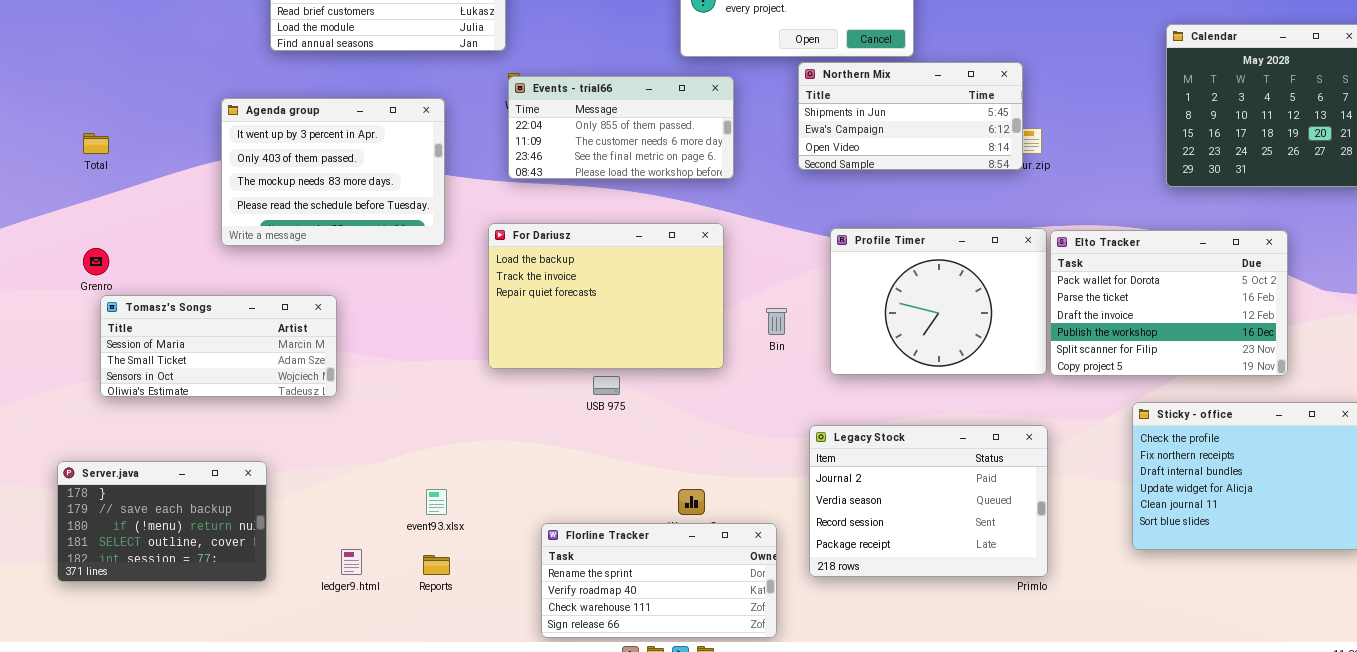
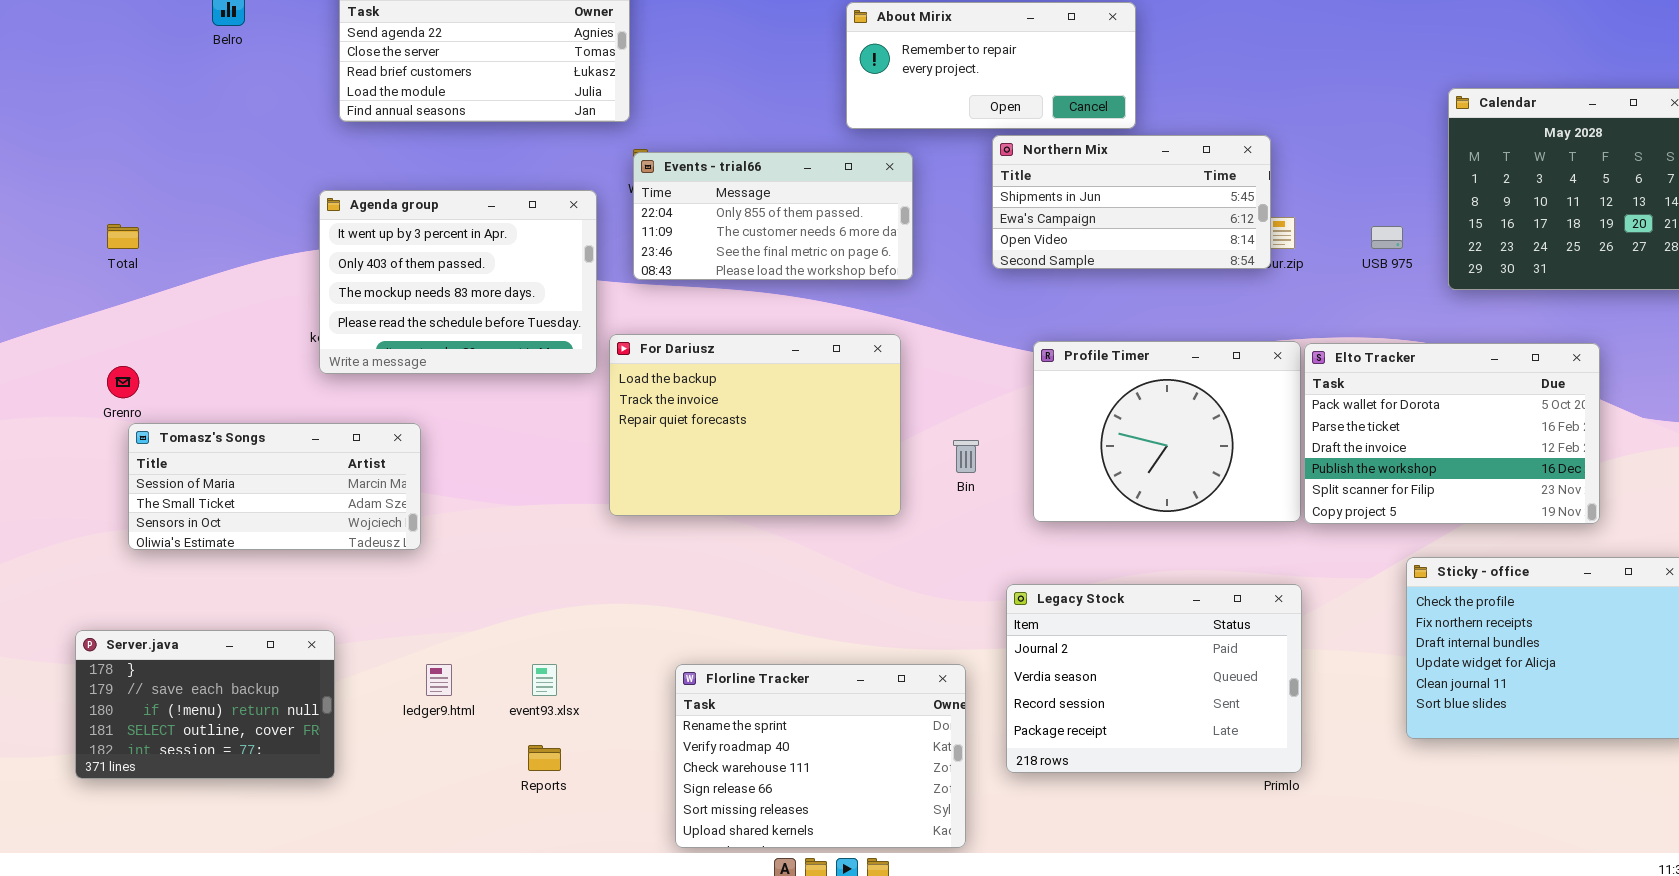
Agenda group: [221,98,445,246] -> [319,190,597,374], moved
USB 975: [593,376,620,395] -> [1371,226,1403,249], moved
Florline Tracker: [541,523,777,638] -> [675,664,966,848], resized
ledger9.html: [341,549,362,575] -> [426,664,452,696], moved

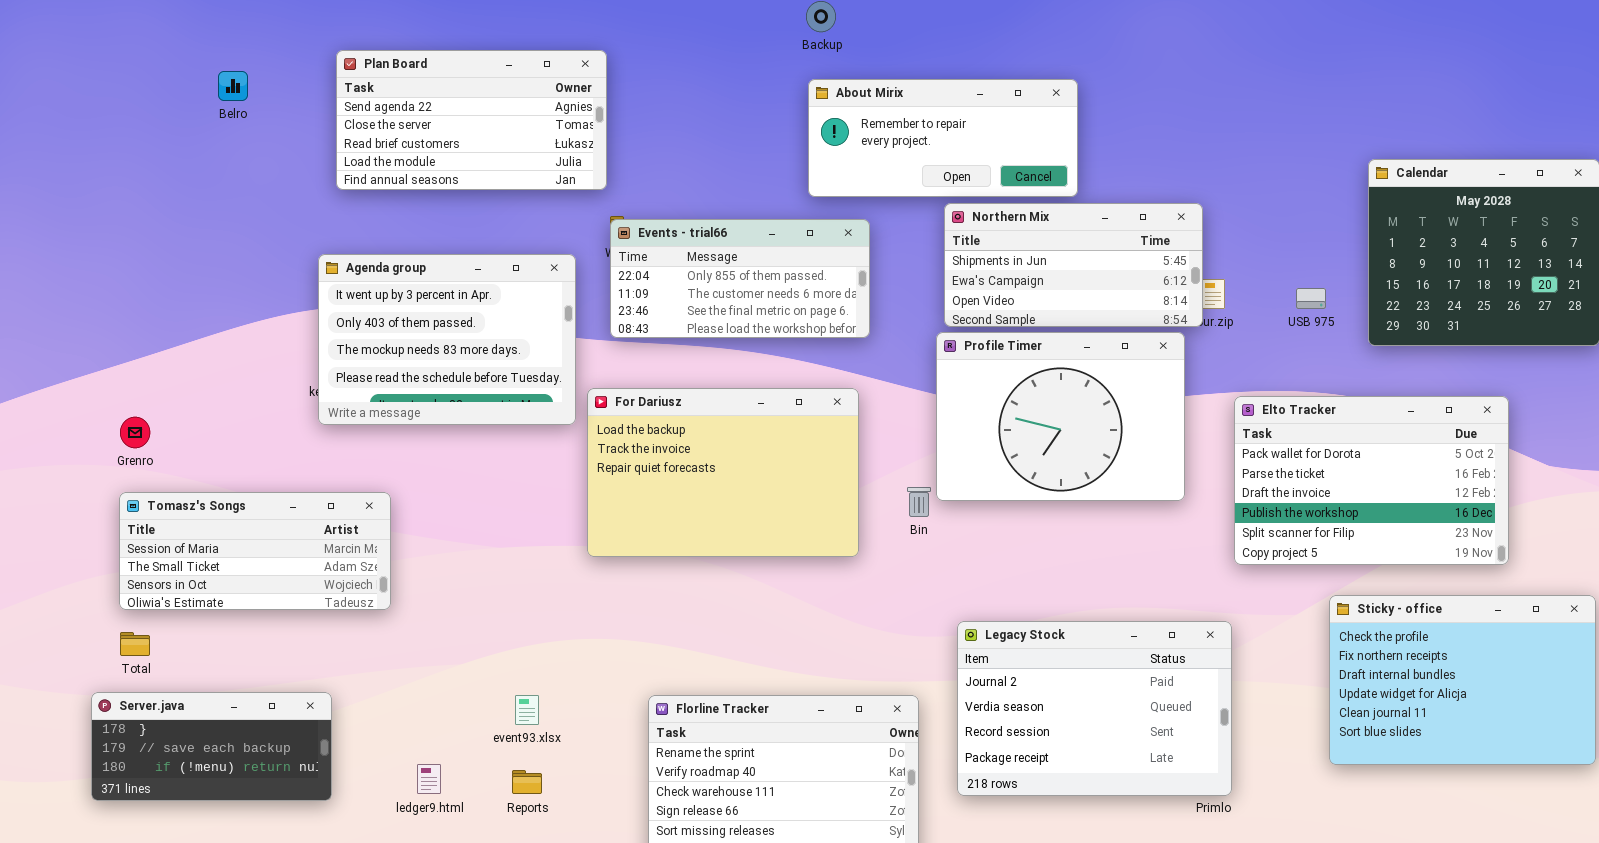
Total: [107,224,139,249] -> [120,632,150,656], moved
Profile Timer: [1033,341,1301,522] -> [936,332,1185,501], moved
Tomasz's Songs: [128,423,421,550] -> [119,492,391,610], moved
Server.java: [75,630,335,779] -> [91,692,332,801], resized
ledger9.html: [426,664,452,696] -> [417,764,441,794], moved

